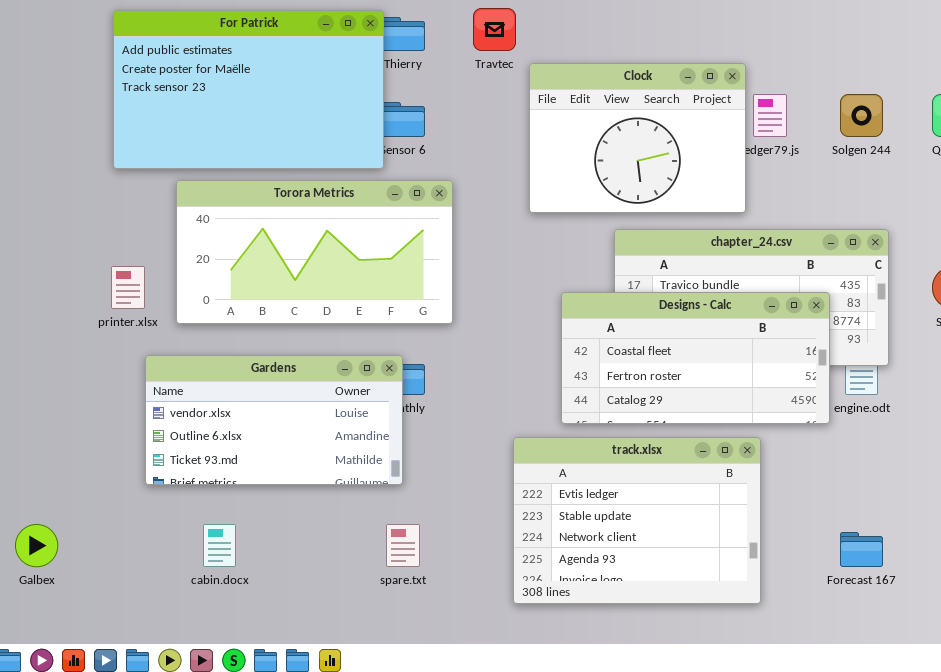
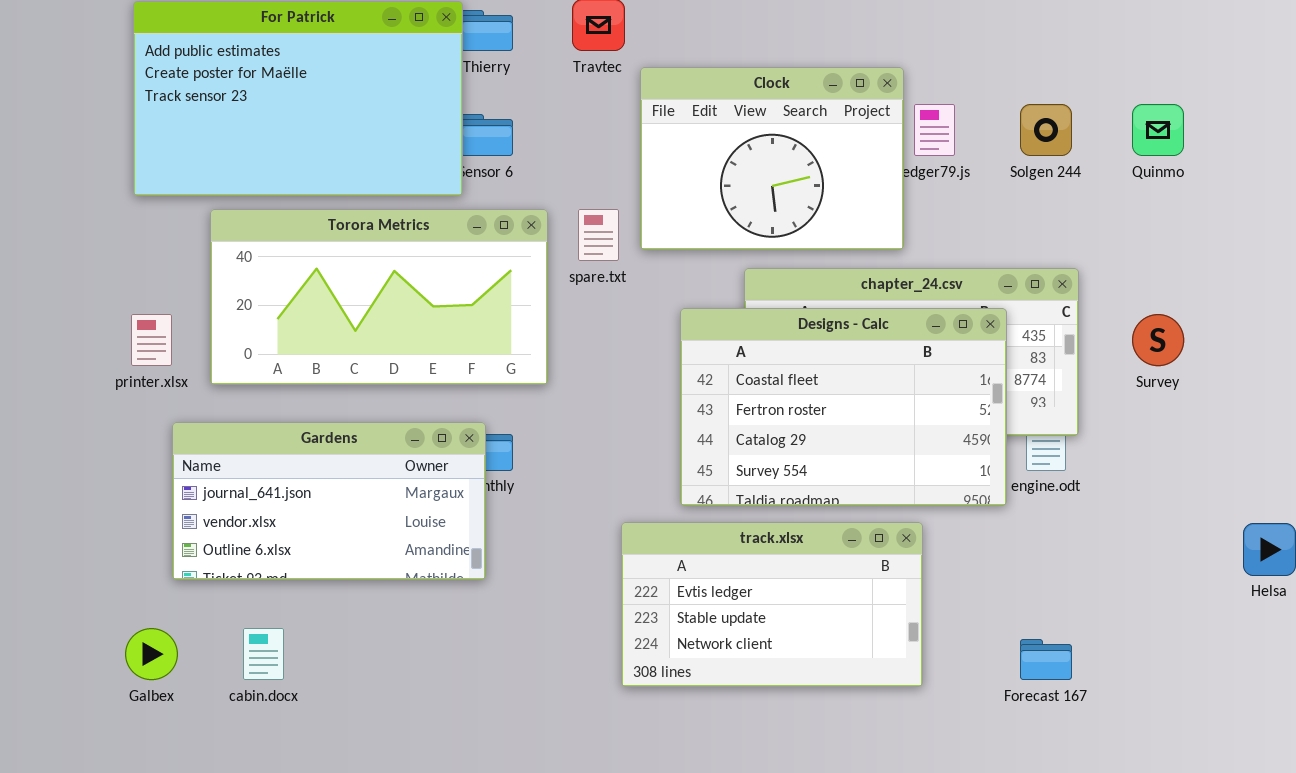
Designs - Calc: [561,292,830,424] -> [680,308,1007,506], resized
Gardens: [145,355,403,485] -> [172,422,486,580], scrolled up 1 row
track.xlsx: [513,437,761,604] -> [621,522,923,687], resized
Galbex: [15,524,58,567] -> [125,628,178,680], moved
spare.txt: [386,524,420,567] -> [578,209,619,261], moved

